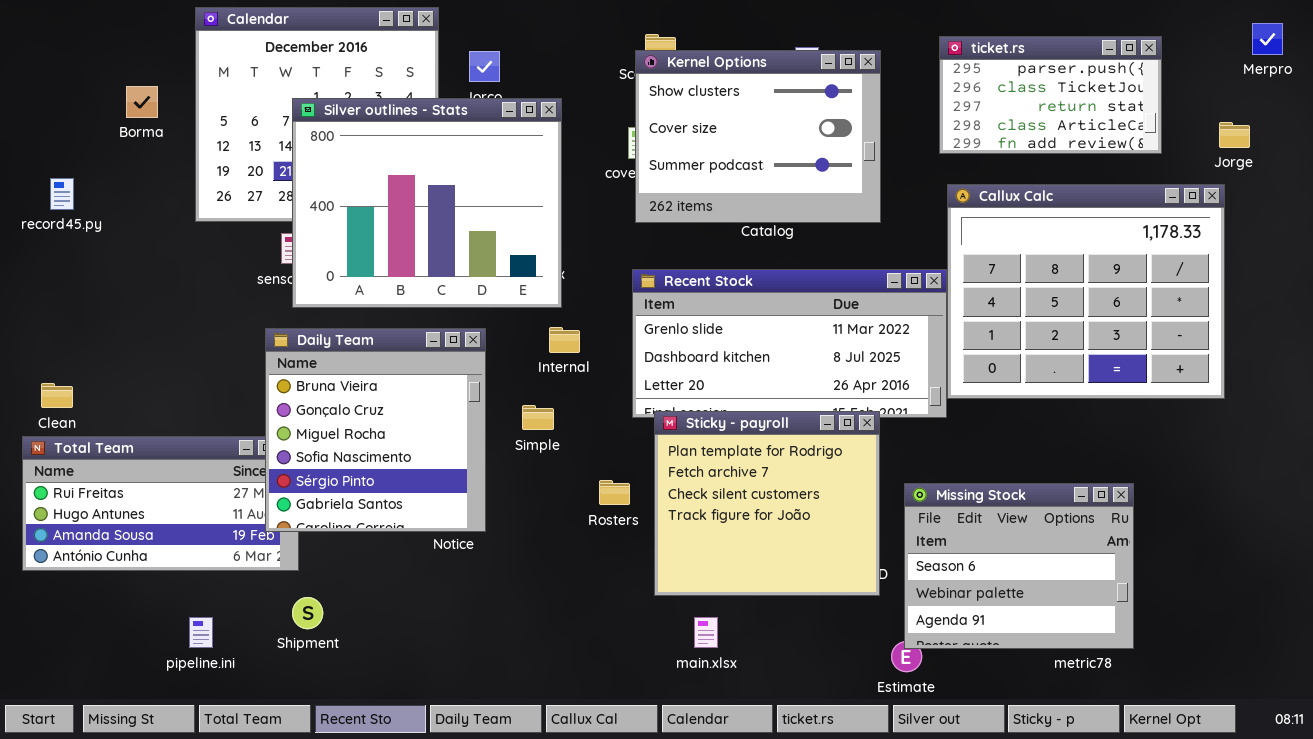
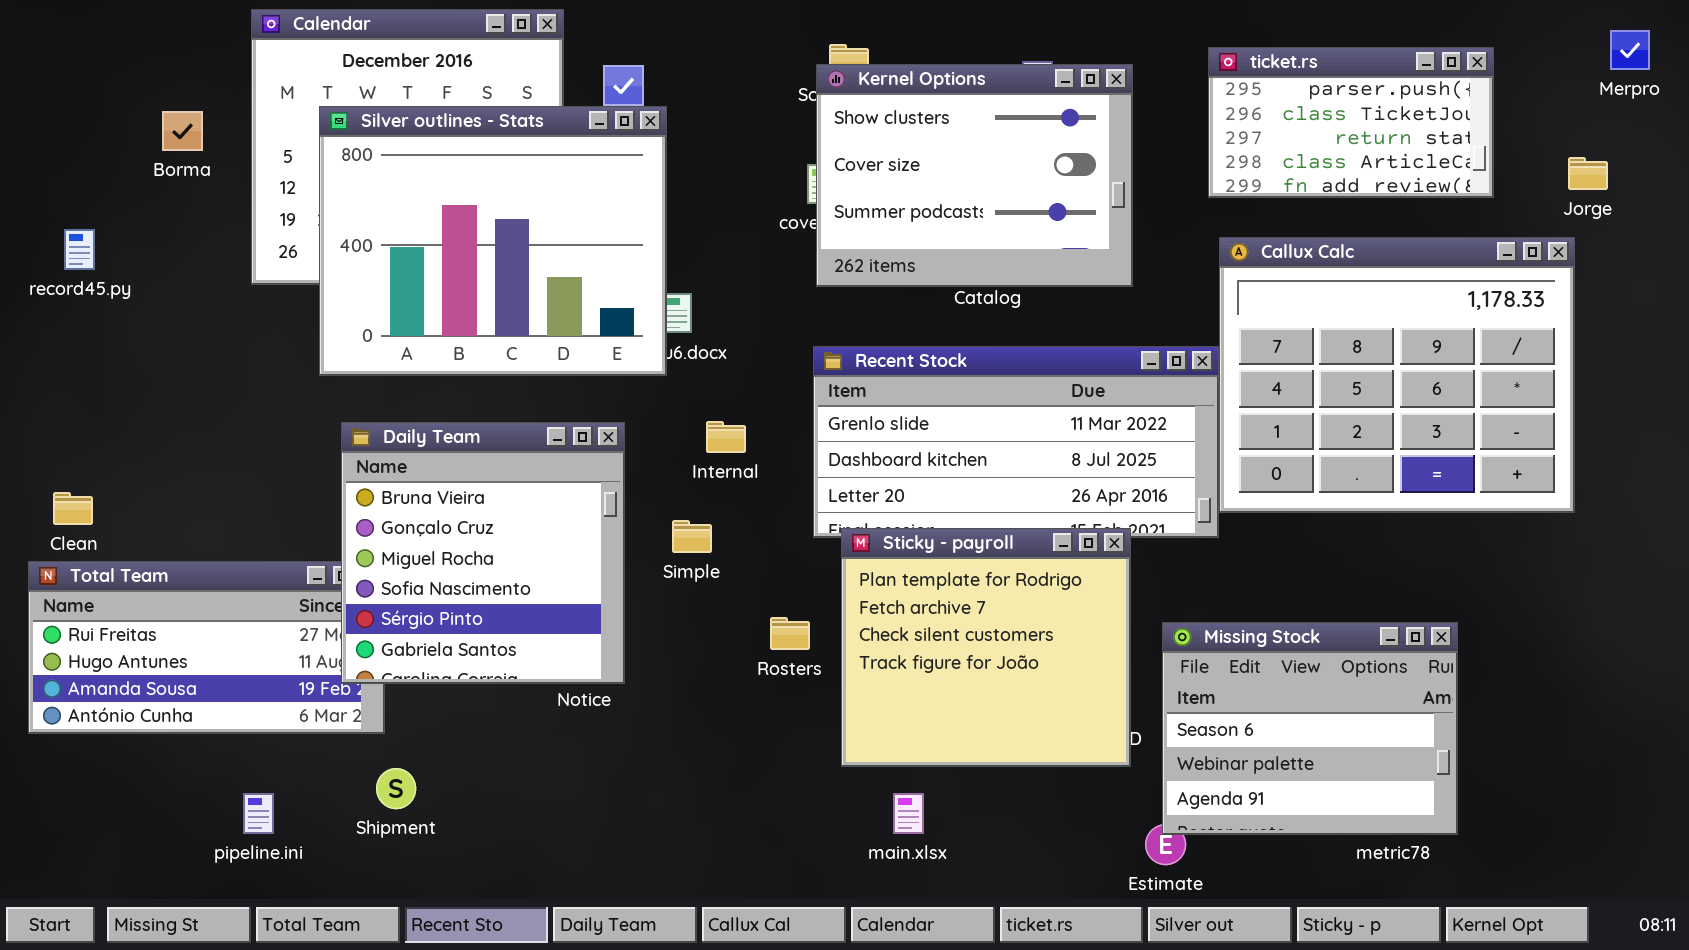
Silver outlines - Stats: [292,98,562,308] -> [319,106,667,376], moved

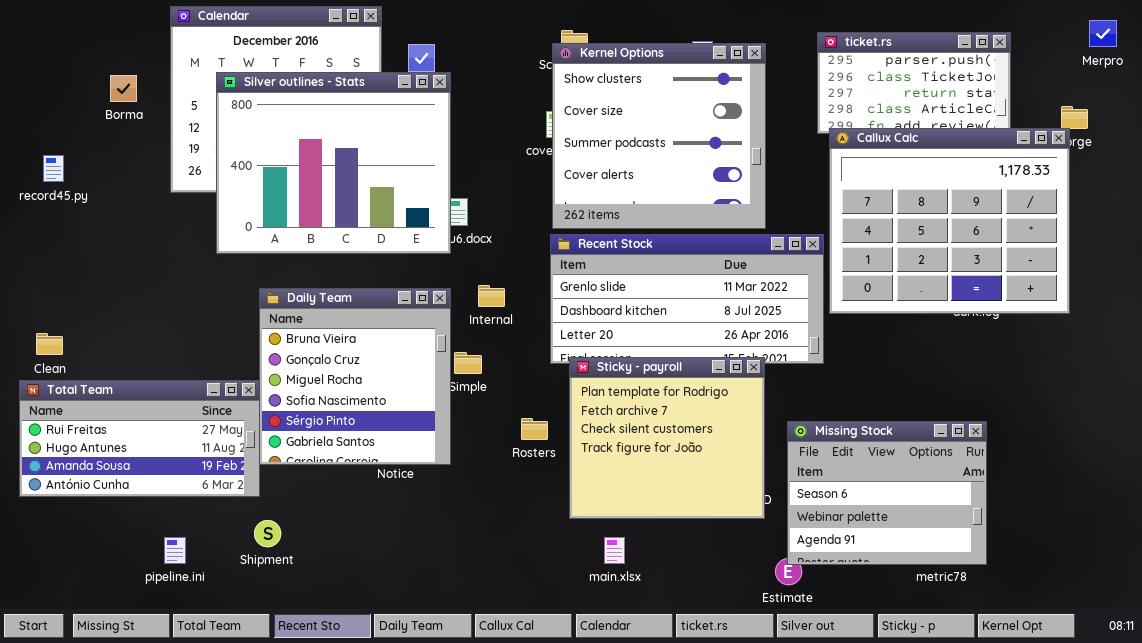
Kernel Options: [816,64,1133,287] -> [552,43,766,229], resized
Callux Calc: [1219,237,1575,513] -> [829,128,1070,314], moved
Daily Team: [341,422,625,684] -> [259,288,451,465], moved

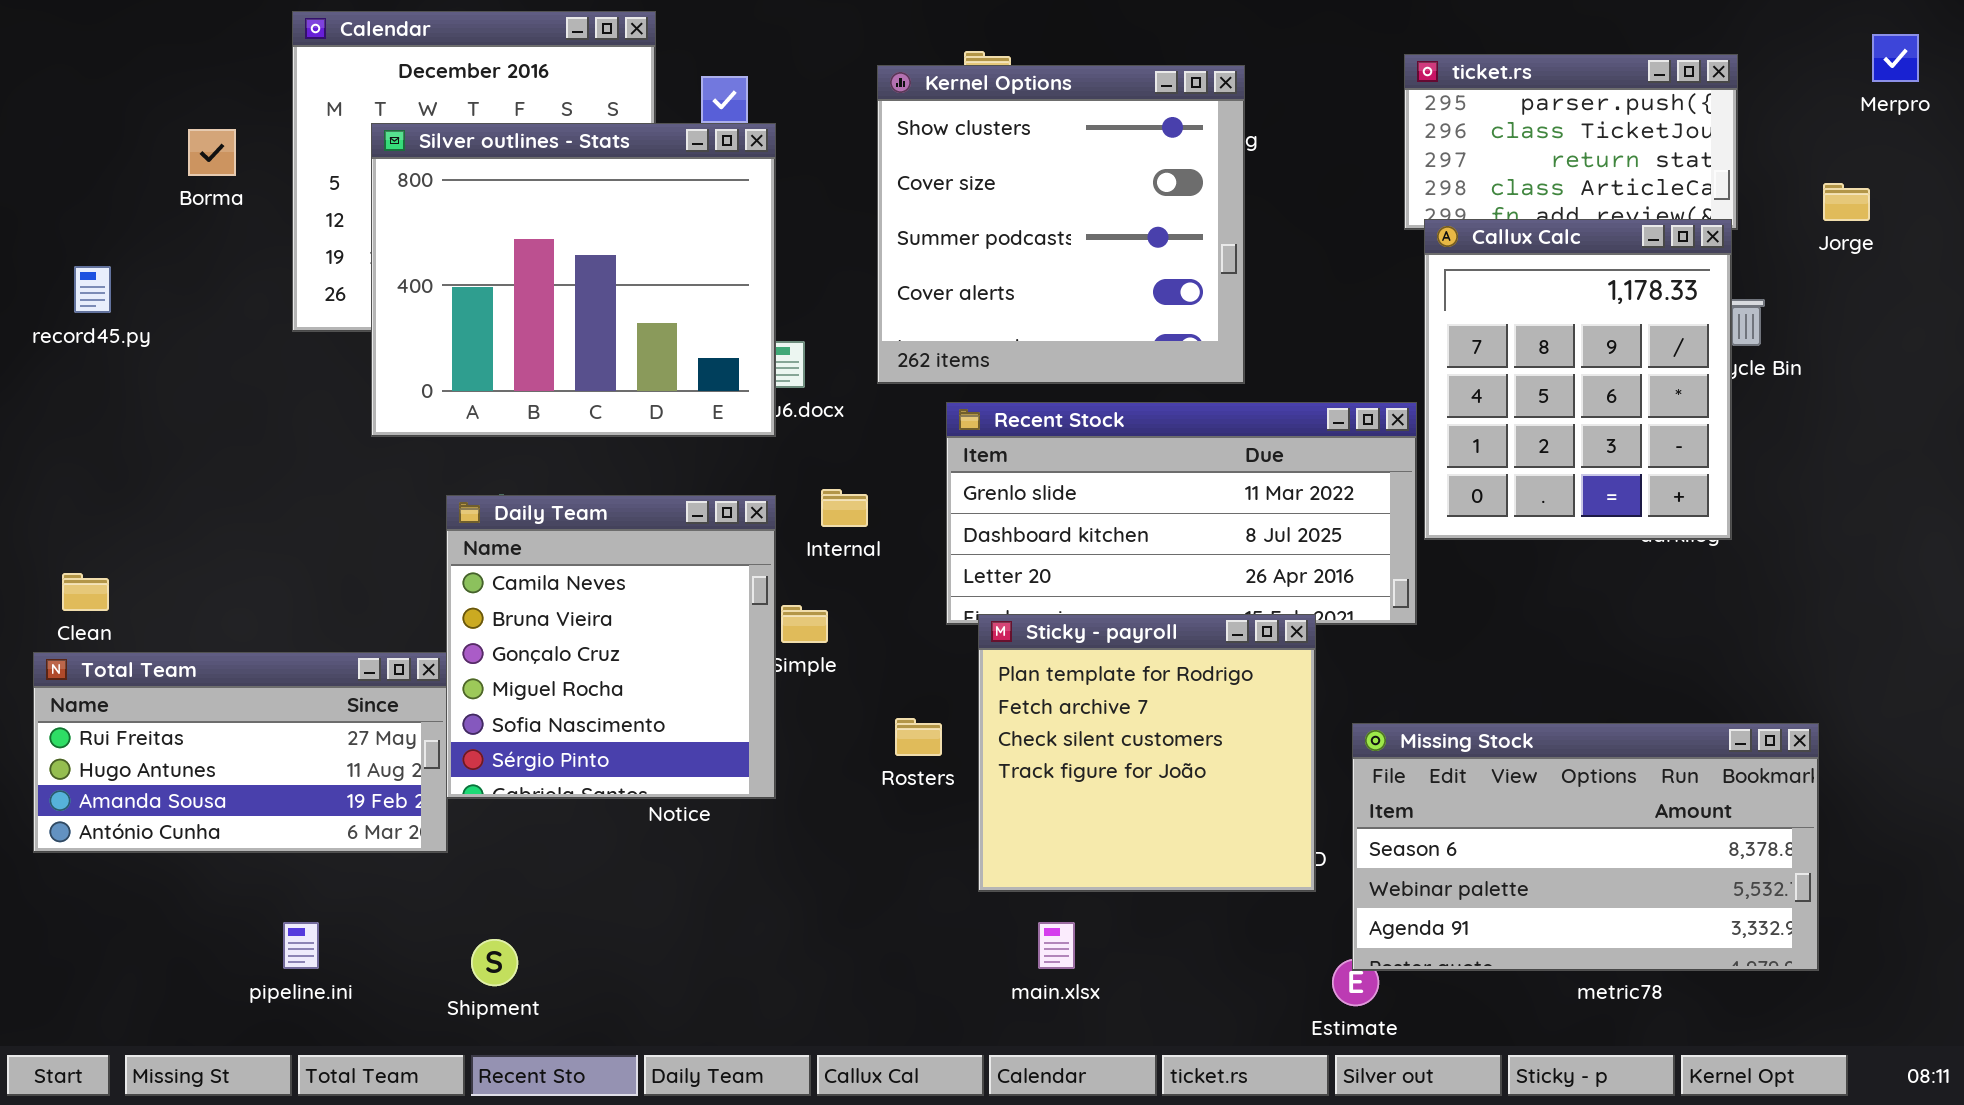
Kernel Options: [552,43,766,229] -> [877,65,1245,384], moved
Callux Calc: [829,128,1070,314] -> [1424,219,1732,540], resized
Daily Team: [259,288,451,465] -> [446,495,776,799], scrolled up 1 row
Missing Stock: [787,421,987,565] -> [1352,723,1819,971], resized
Shipment: [254,520,281,547] -> [471,939,518,986], moved

